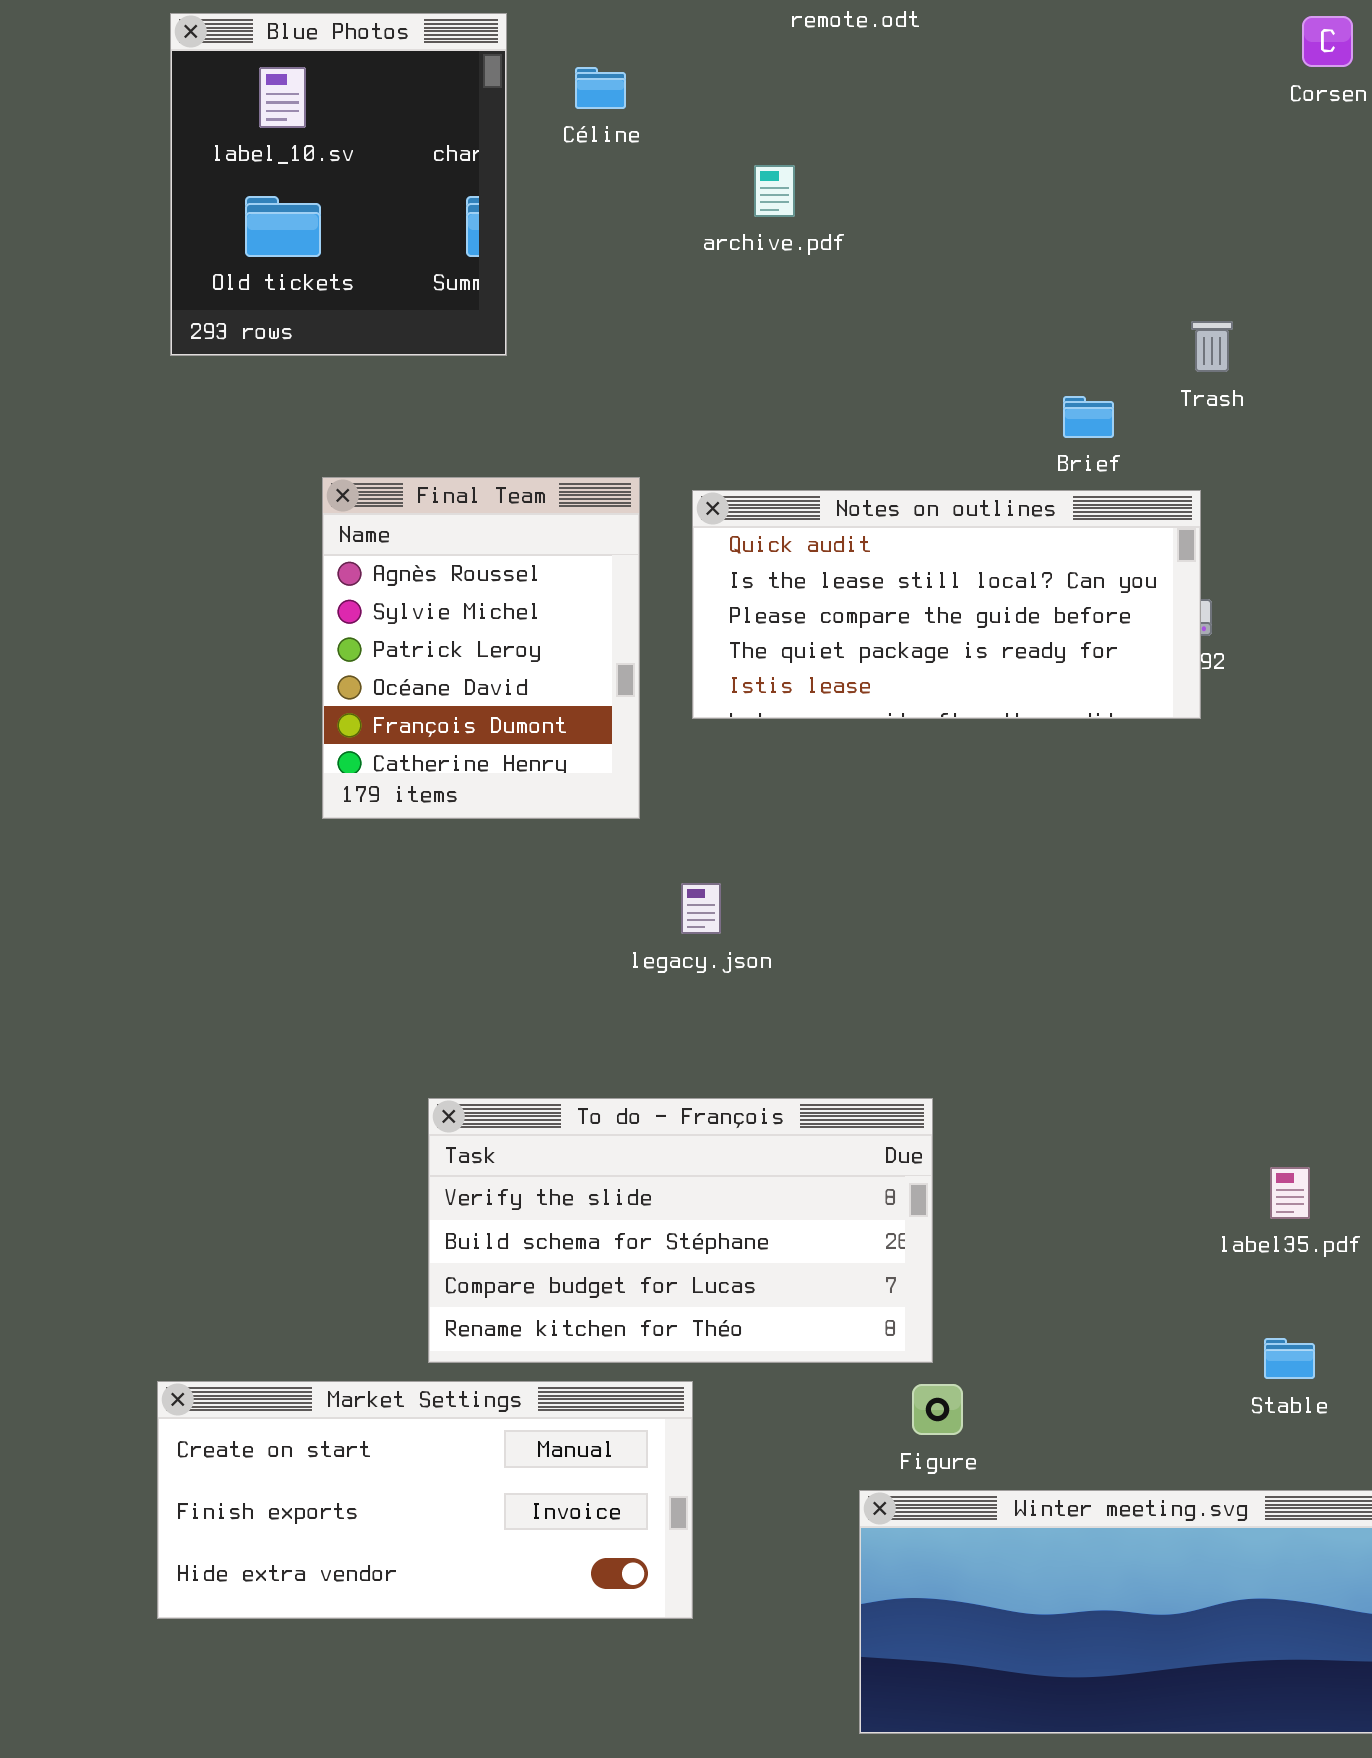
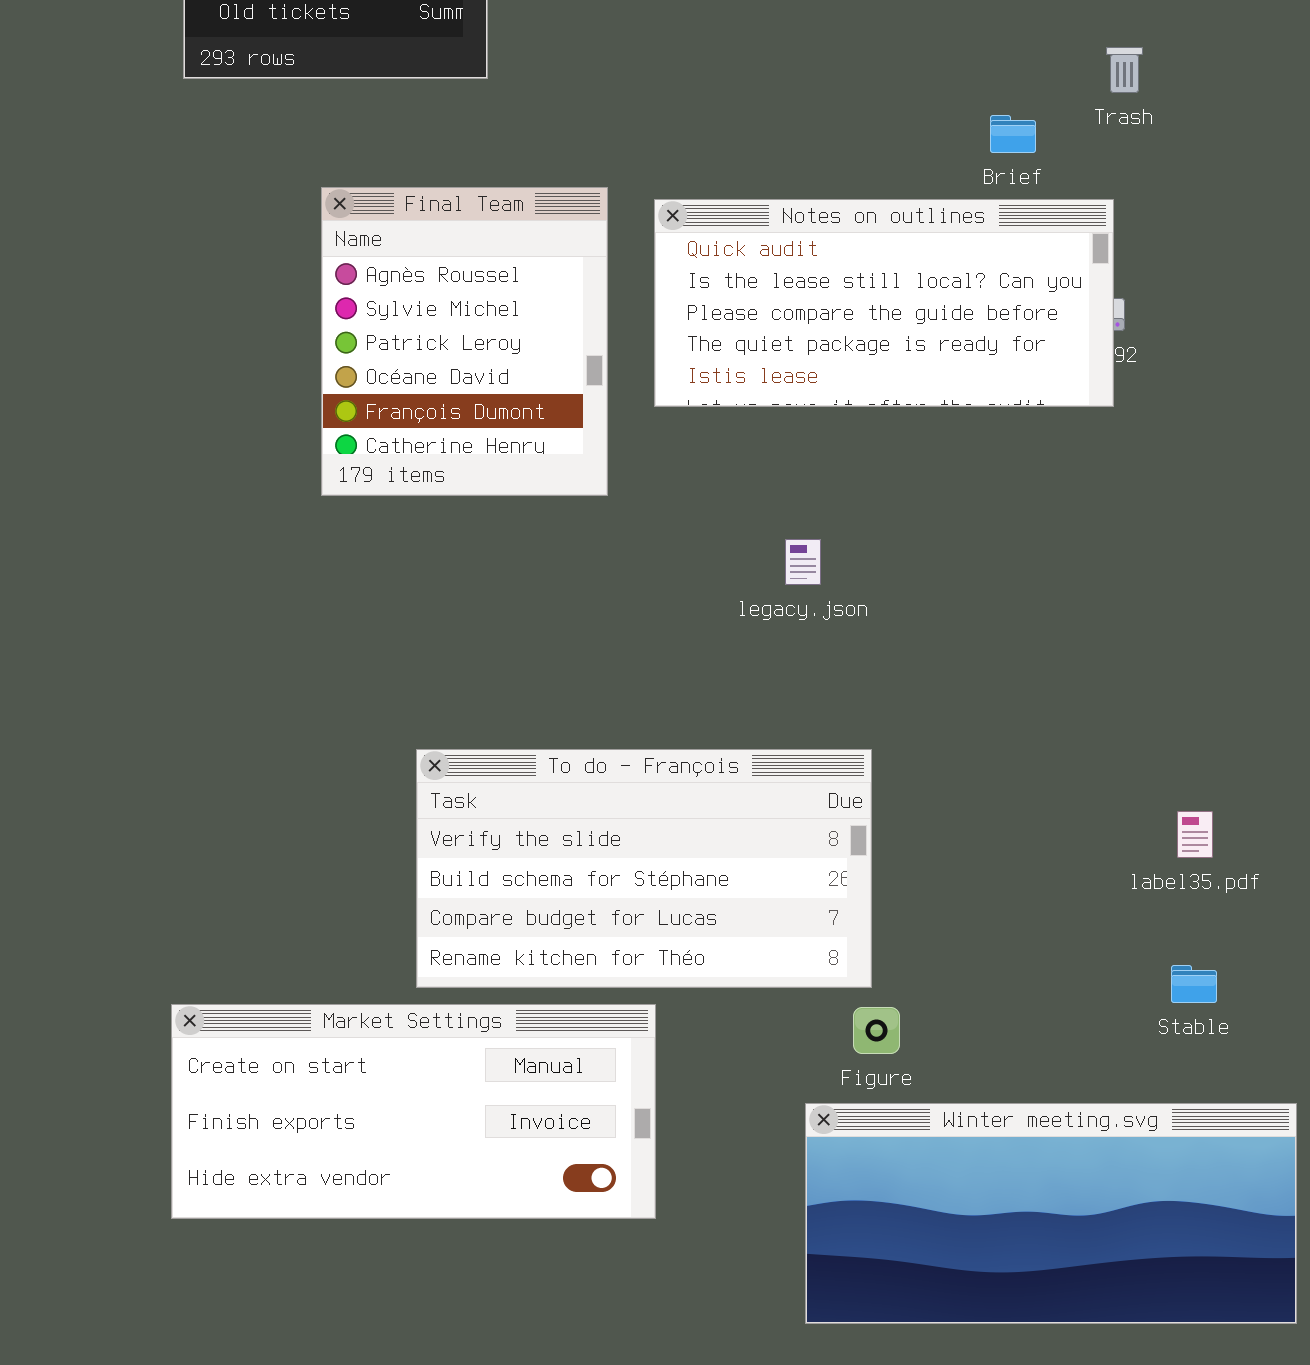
legacy.json: [681,883,721,934] -> [785,539,821,585], moved

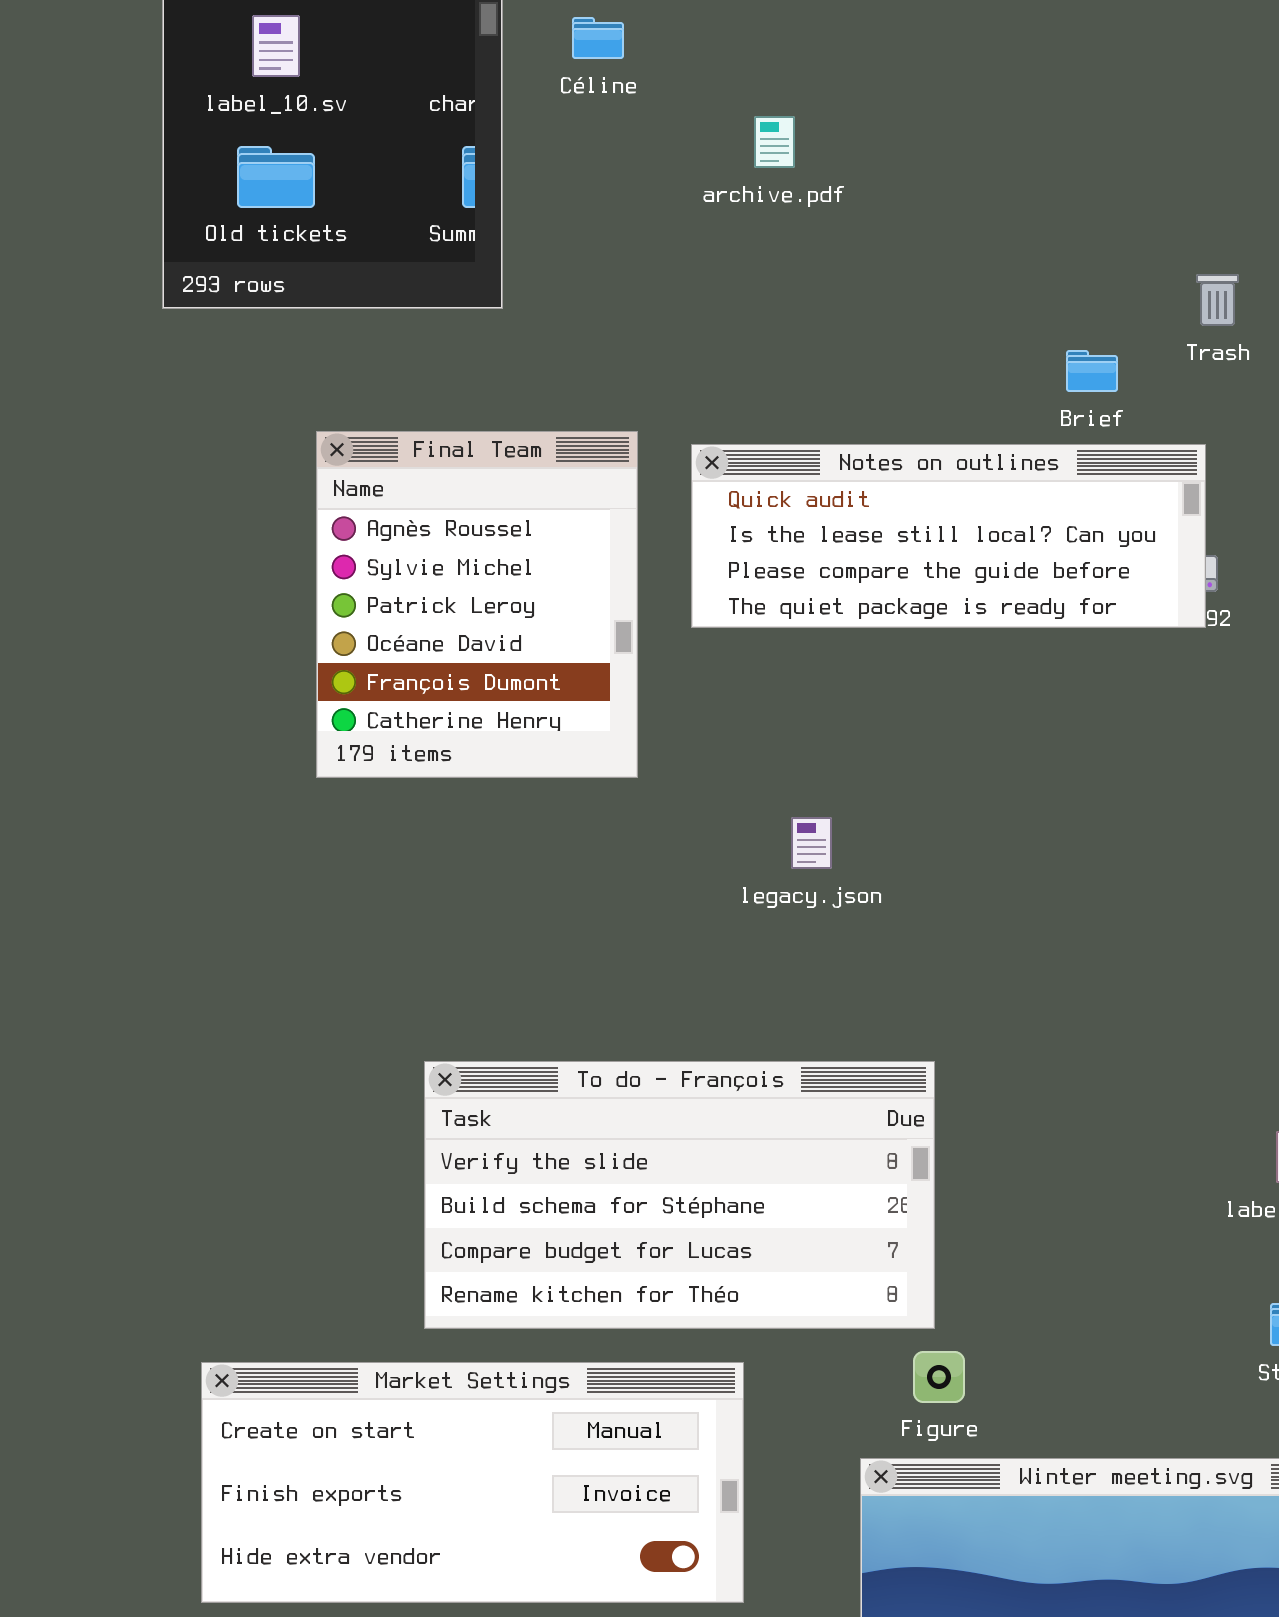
Notes on outlines: [654,199,1114,407] -> [691,444,1206,628], resized
legacy.json: [785,539,821,585] -> [791,817,832,869], moved
Market Settings: [171,1004,656,1219] -> [201,1362,744,1603], moved

